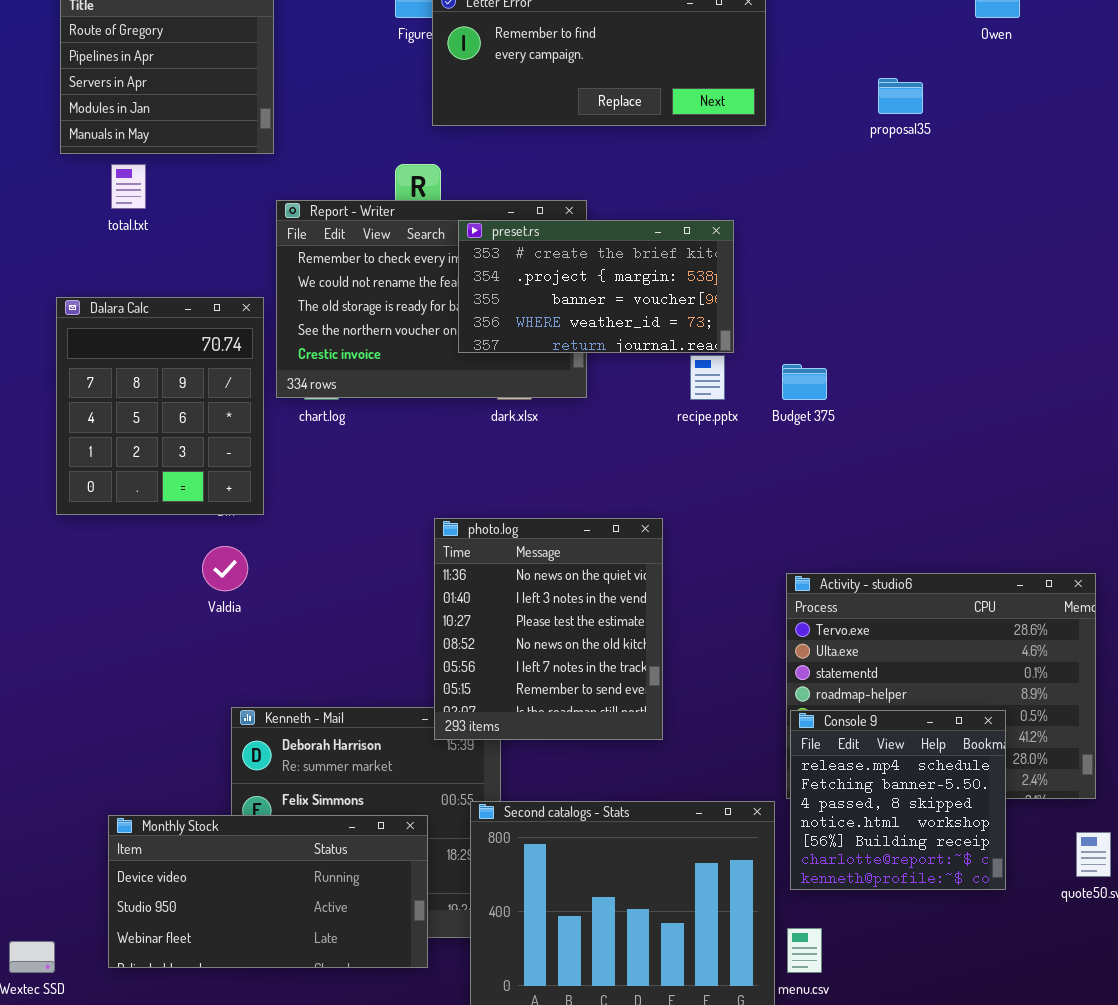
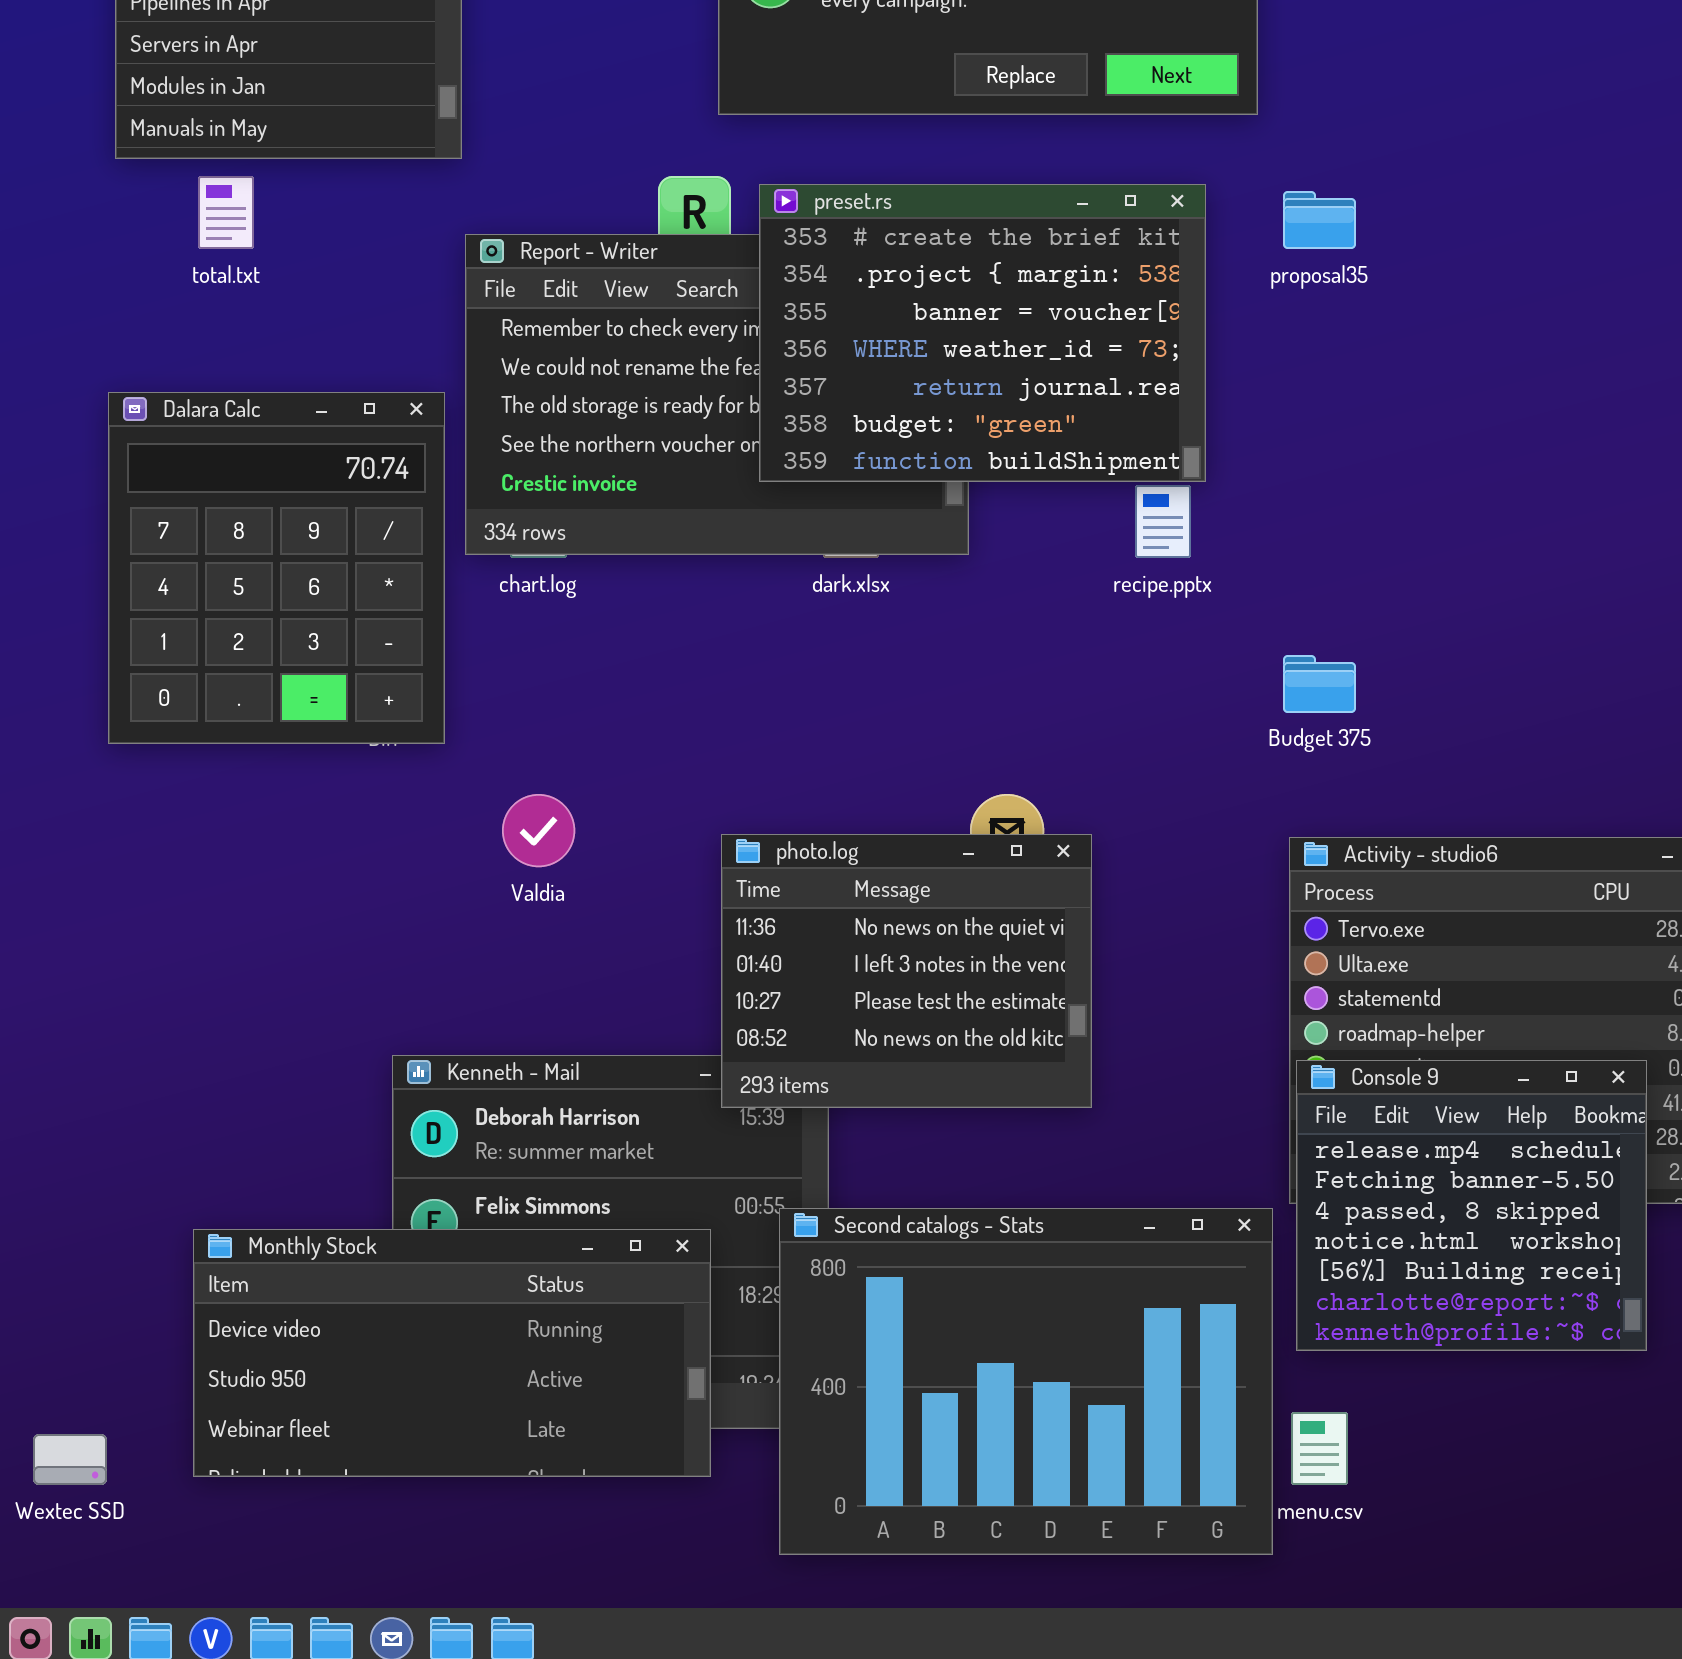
proposal35: [878,78,923,114] -> [1283,191,1356,249], moved
preset.rs: [458,220,734,353] -> [759,184,1206,482], resized
Budget 375: [782,364,827,400] -> [1283,655,1356,713], moved
photo.log: [434,518,663,740] -> [721,834,1092,1108], resized
Valdia: [202,546,248,591] -> [502,794,575,867], moved

